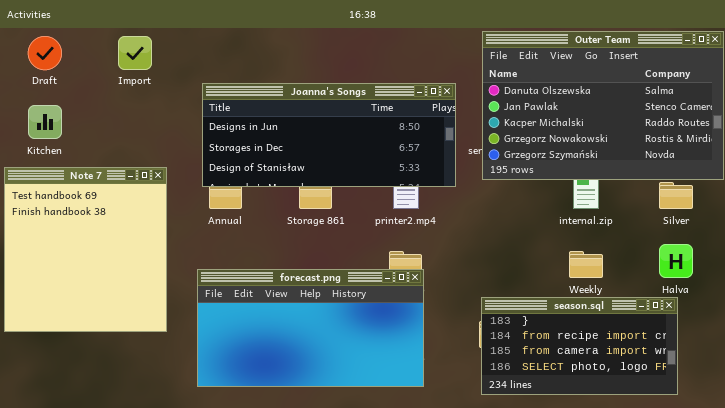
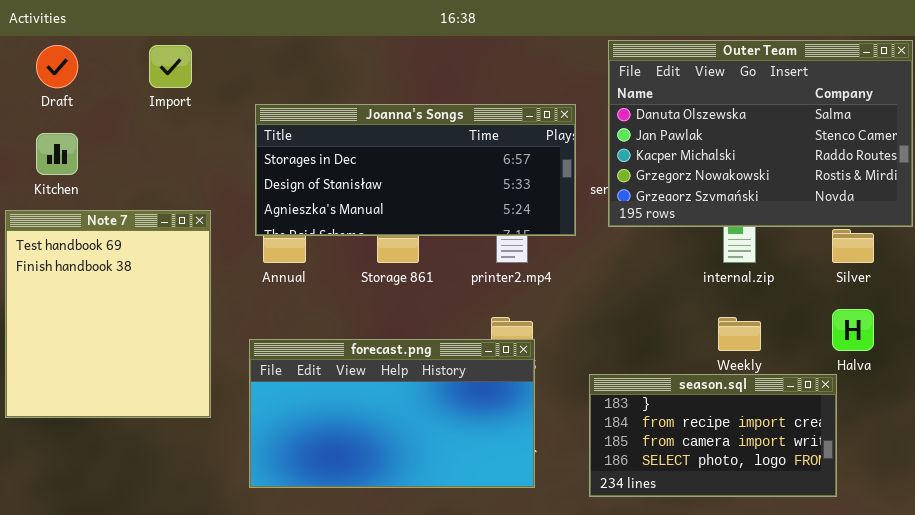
Joanna's Songs: [202,83,456,187] -> [255,104,576,236], scrolled down 1 row
season.sql: [481,297,678,395] -> [589,374,837,497], moved

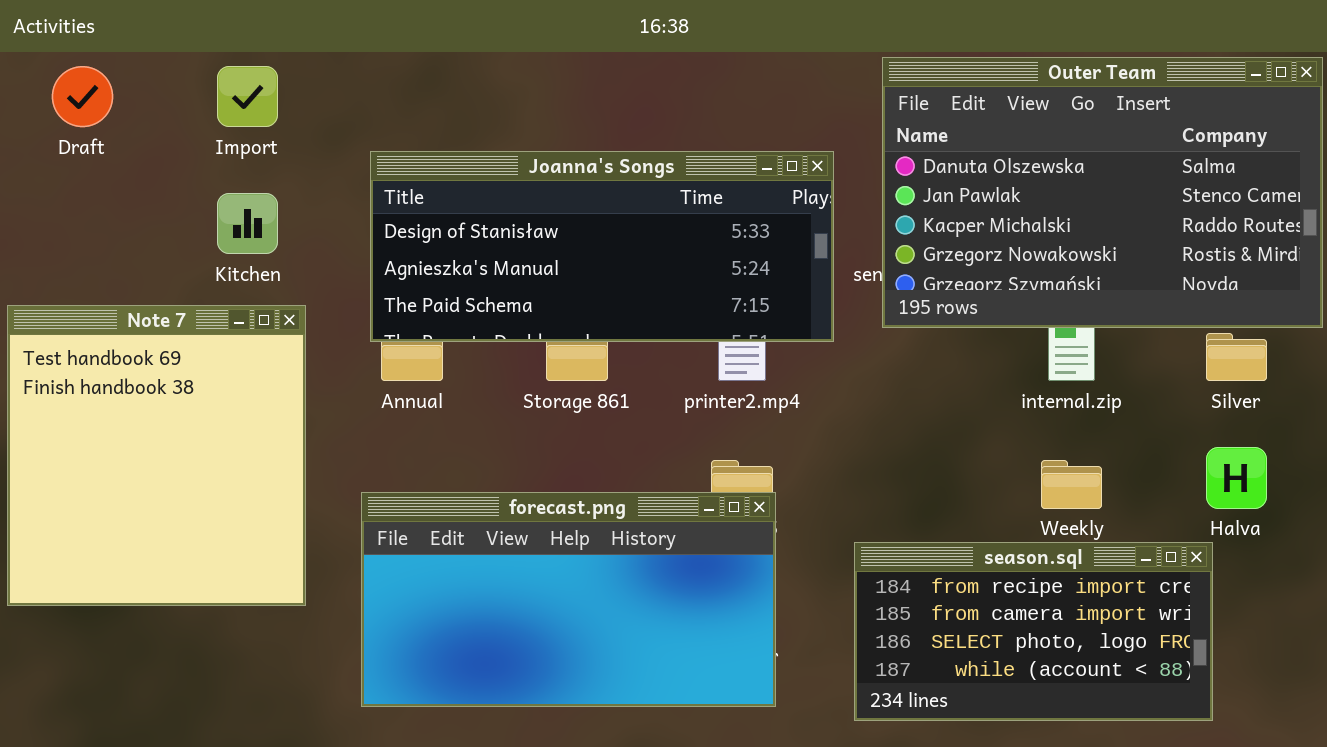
Joanna's Songs: [255,104,576,236] -> [370,151,834,342], scrolled down 1 row
Kitchen: [36,133,78,175] -> [217,193,278,254], moved
season.sql: [589,374,837,497] -> [854,542,1213,721], scrolled down 1 row

